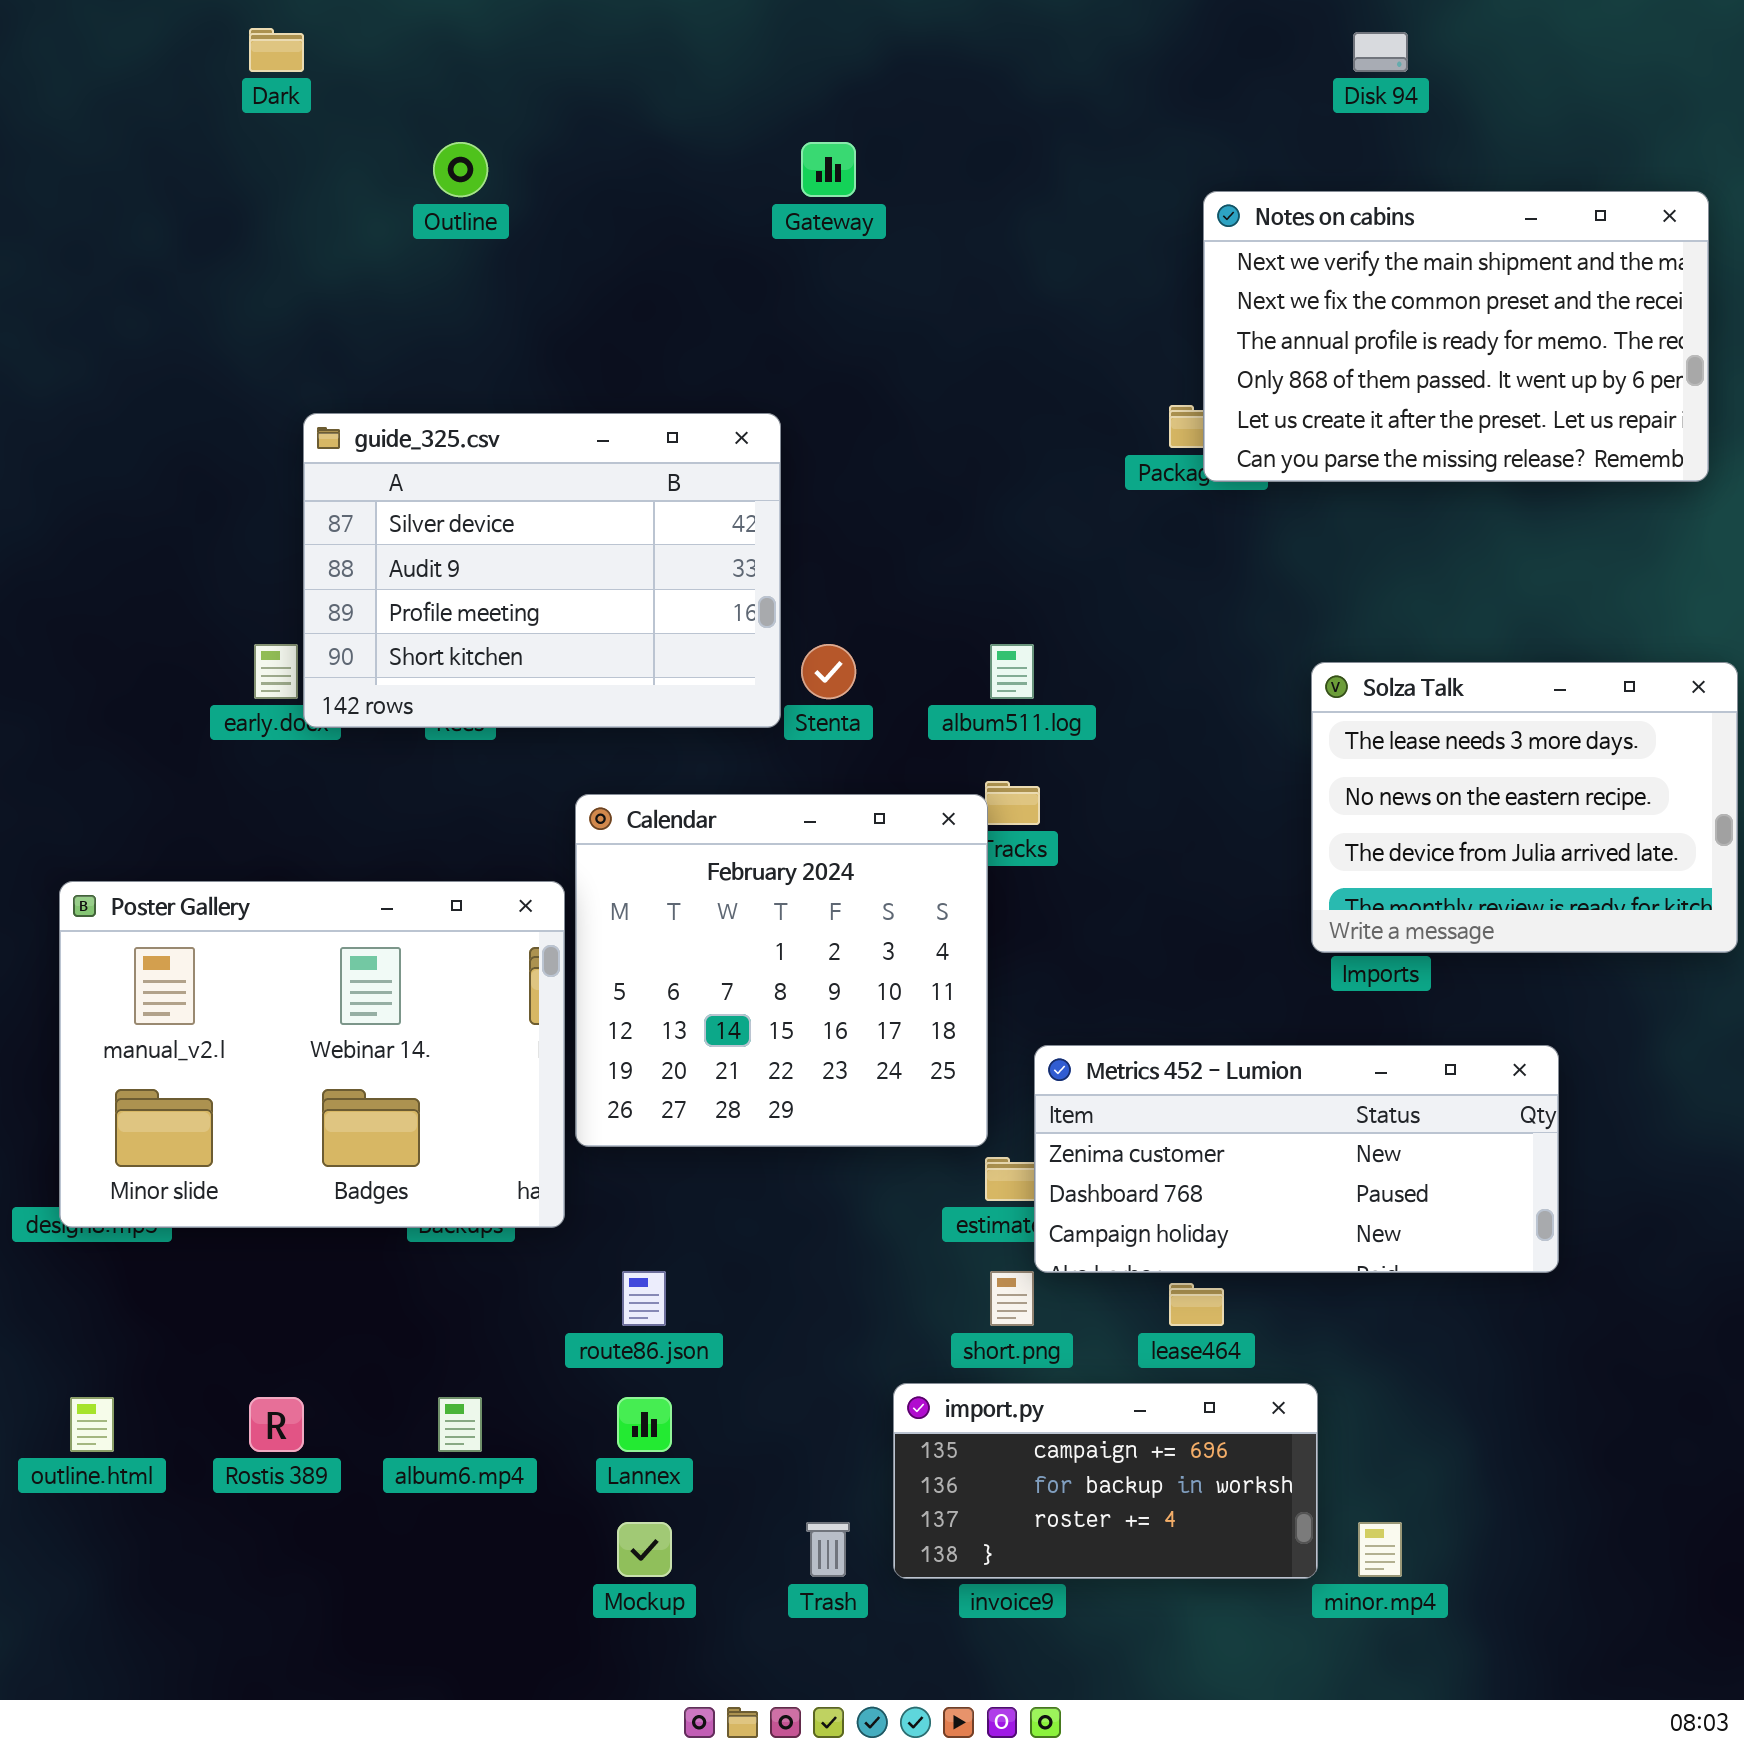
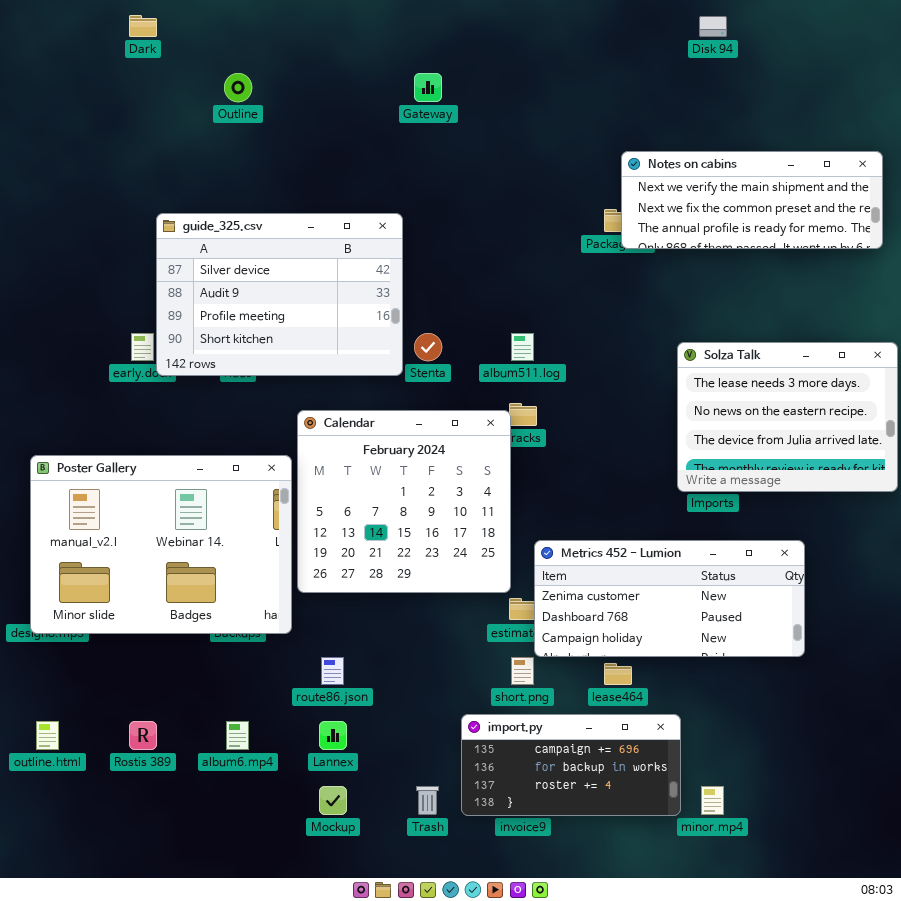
Notes on cabins: [1203,191,1709,482] -> [621,151,883,249], resized

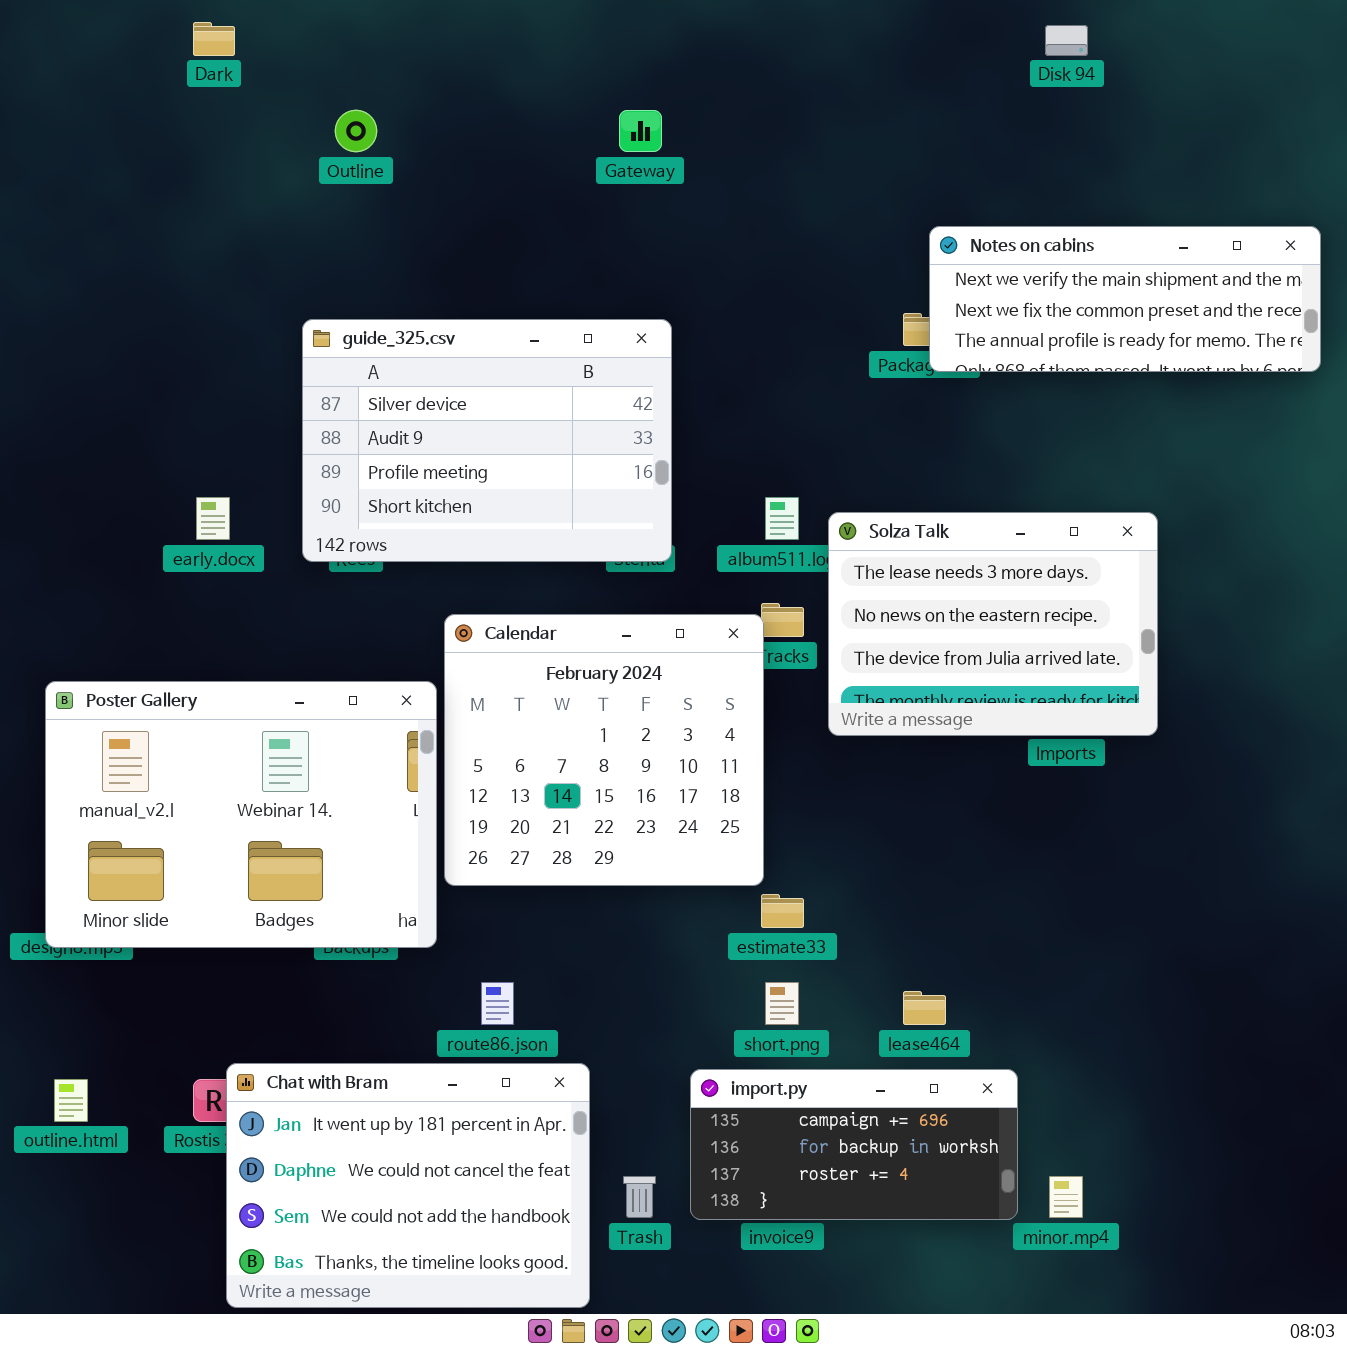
guide_325.csv: [156,213,403,376] -> [302,319,672,562], moved
Solza Talk: [677,342,898,492] -> [828,512,1158,736], moved
Metrics 452 - Lumion: [534,540,805,657] -> none, closed
Chat with Bram: none -> [226,1063,590,1308], opened

